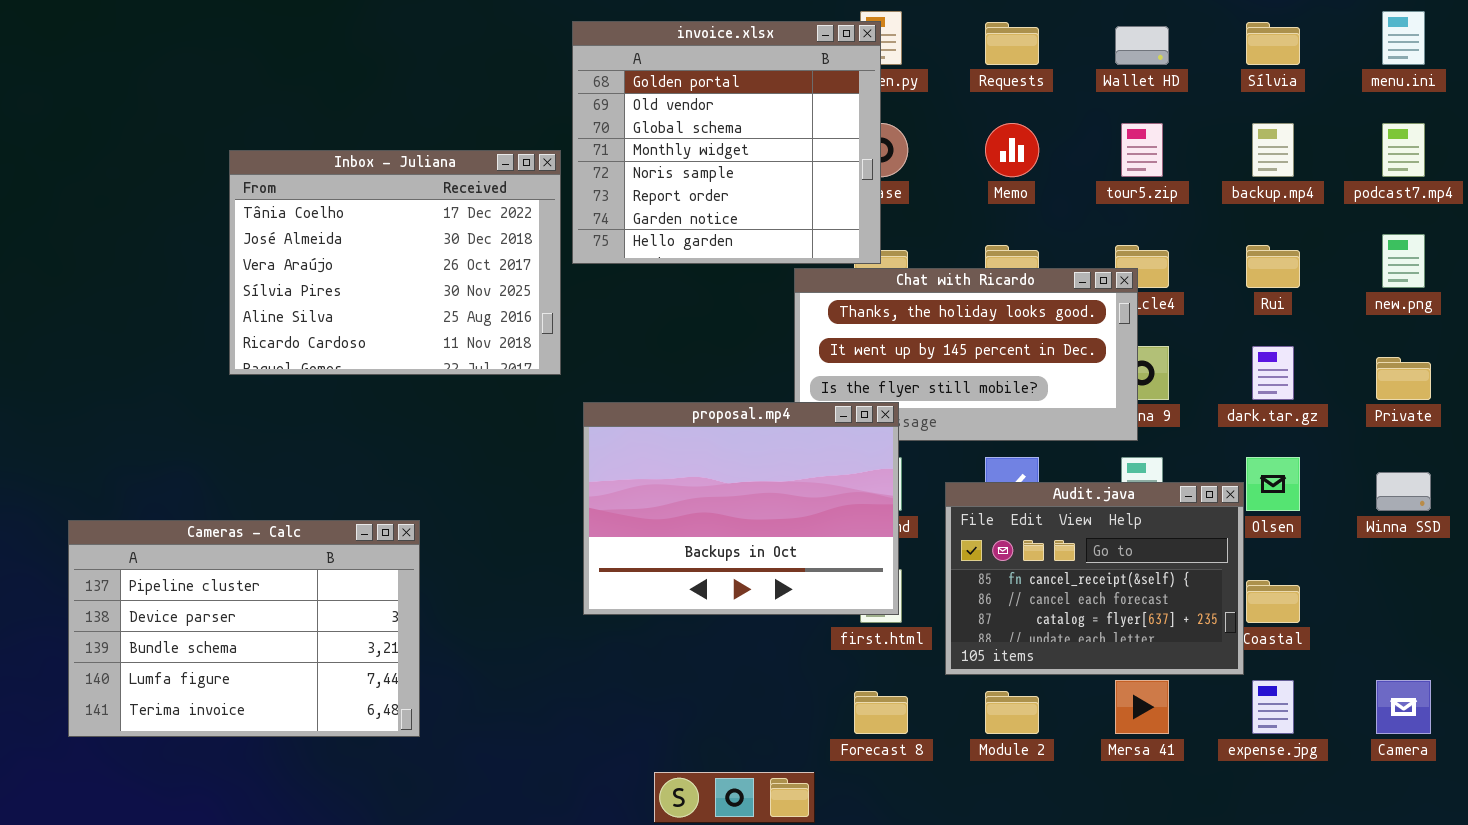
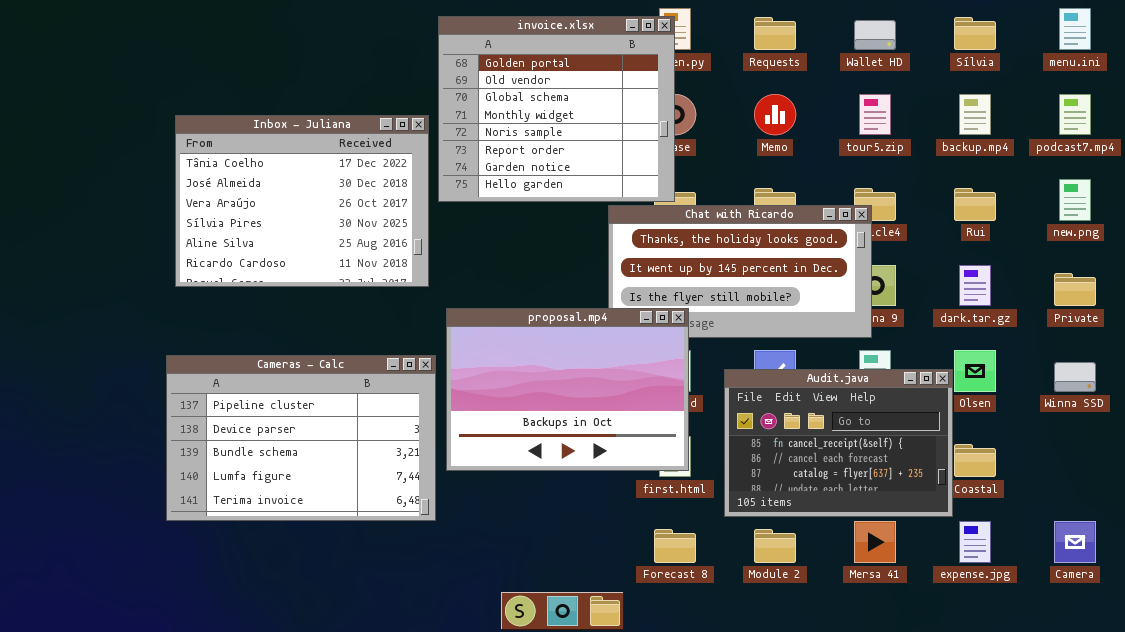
Cameras - Calc: [68,520,420,737] -> [166,355,436,521], moved

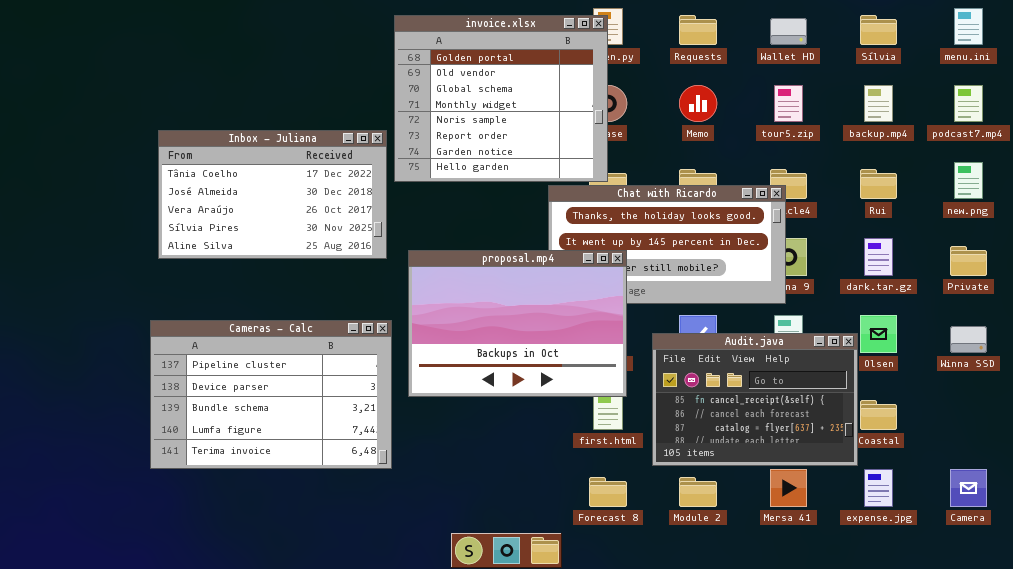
Inbox - Juliana: [175,115,429,287] -> [158,130,387,259], resized
proposal.mp4: [446,308,689,471] -> [408,250,627,397], moved

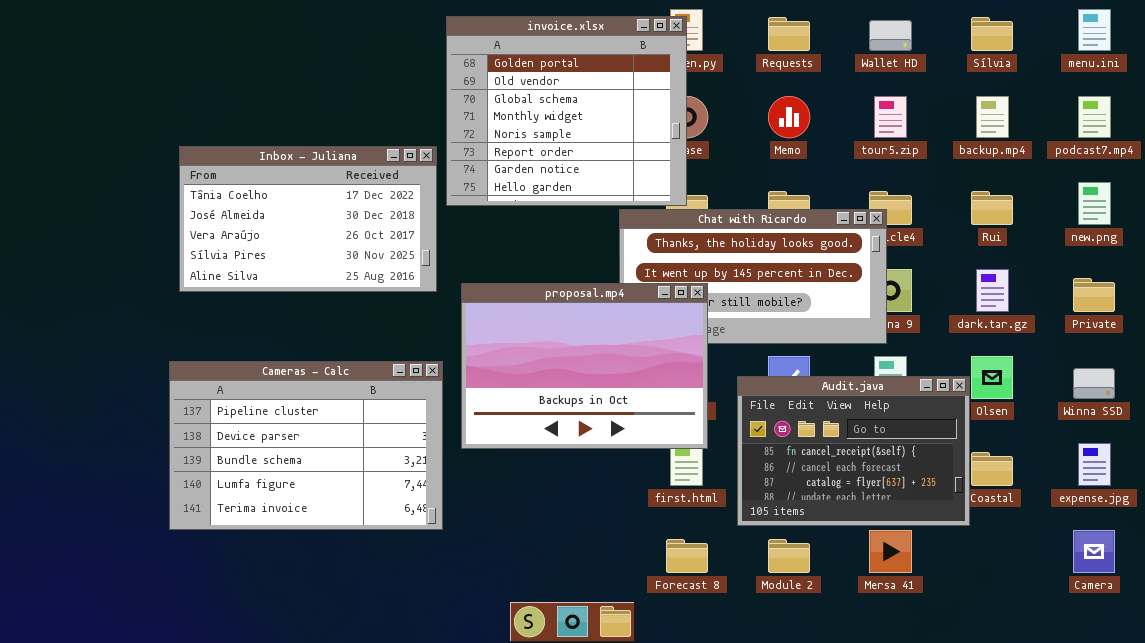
expense.jpg: [864,469,893,507] -> [1078,443,1111,486], moved

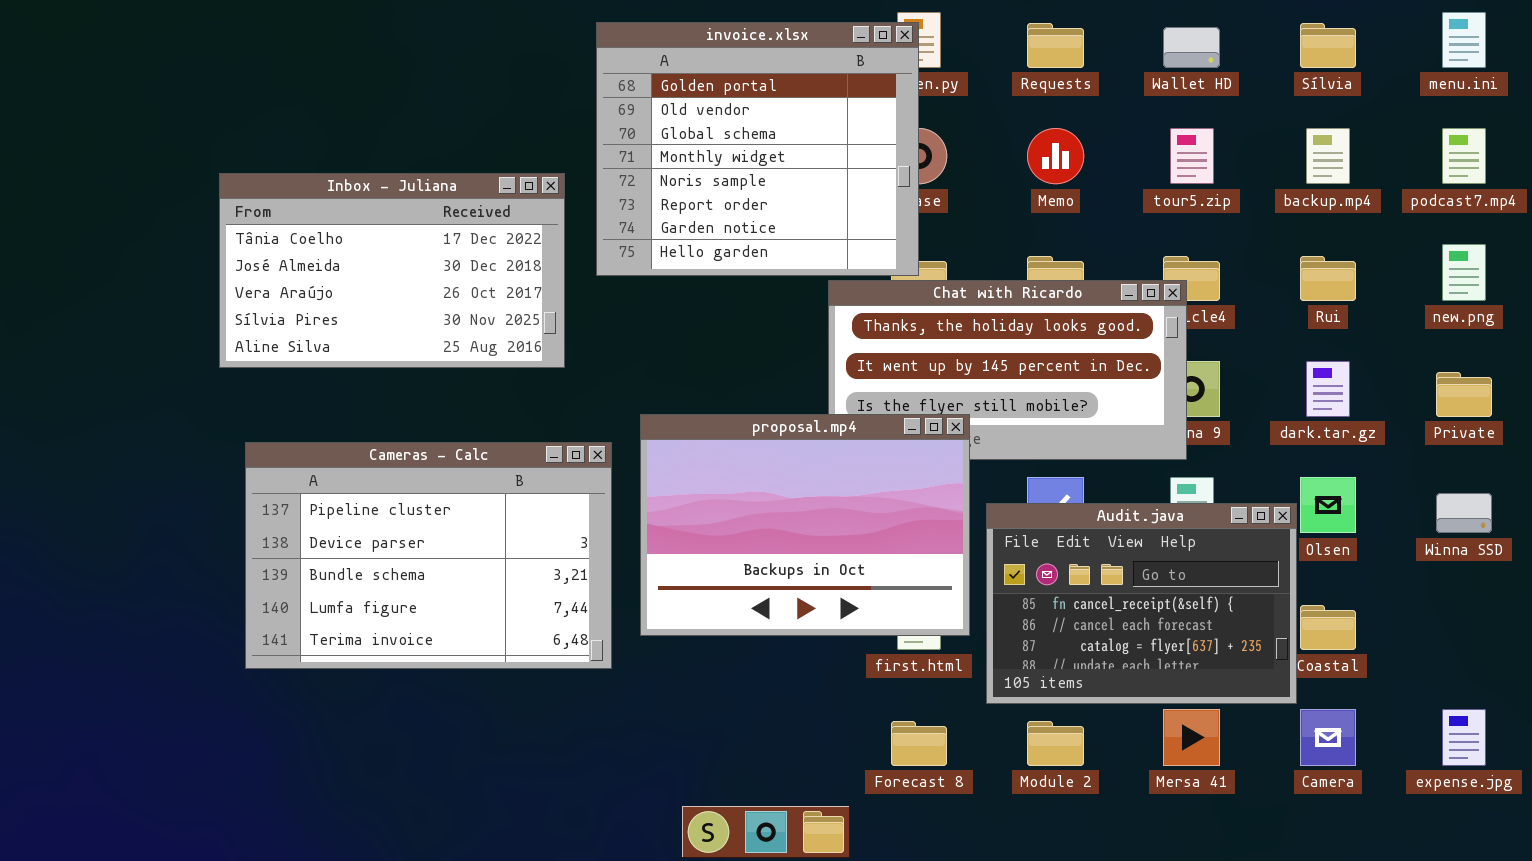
Inbox - Juliana: [179,146,437,292] -> [219,173,565,368], moved
proposal.mp4: [461,283,708,449] -> [640,414,970,636], moved
Cameras - Calc: [169,361,443,530] -> [245,442,612,669], moved
expense.jpg: [1078,443,1111,486] -> [1442,709,1486,766], moved
Camera: [1073,530,1115,573] -> [1300,709,1356,766], moved

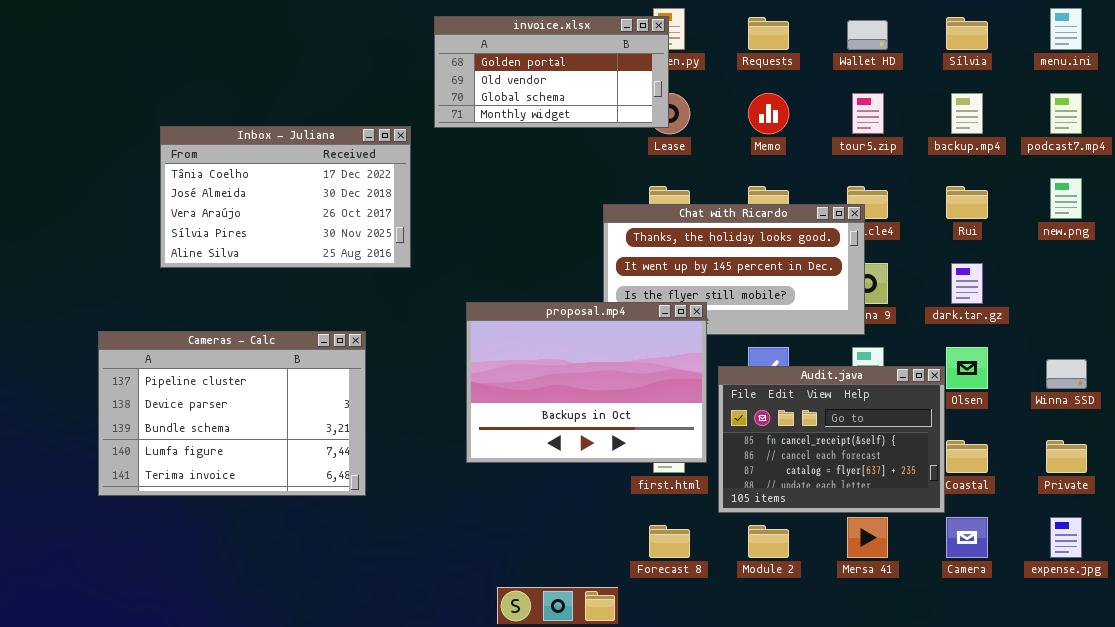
invoice.xlsx: [596,22,919,276] -> [434,16,669,128], resized
Private: [1436,372,1492,417] -> [1046,440,1087,473], moved
Cameras - Calc: [245,442,612,669] -> [98,331,366,496], moved

